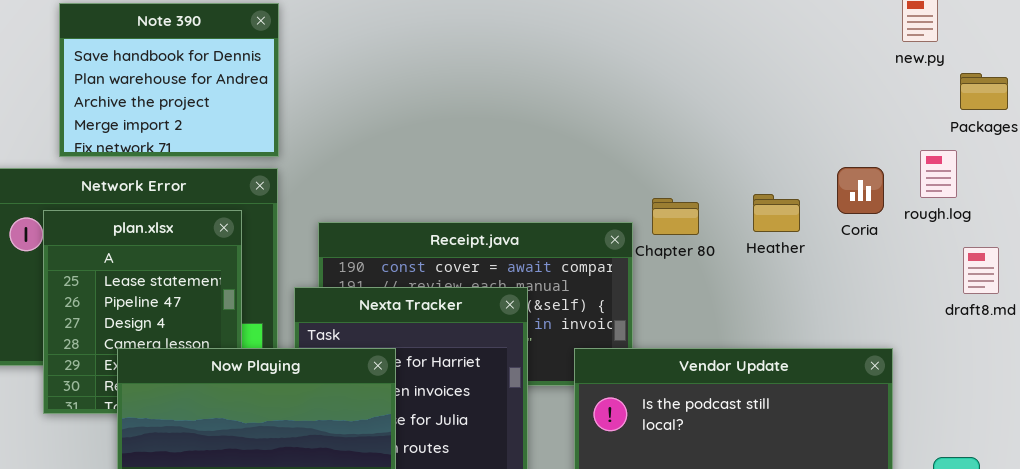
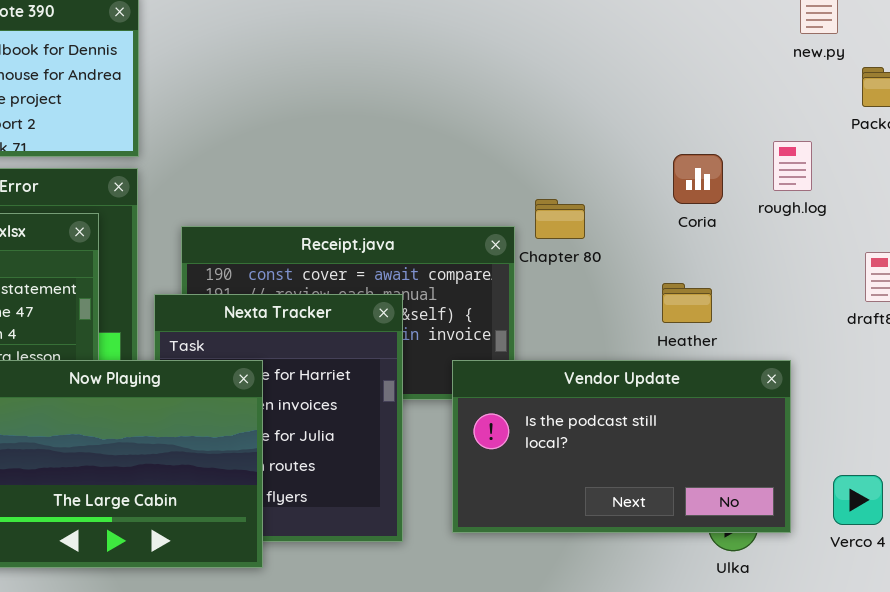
rough.log: [920,150,957,198] -> [773,141,812,191], moved
Coria: [837,167,884,214] -> [673,154,723,204], moved
Heather: [753,194,800,232] -> [662,283,712,323], moved

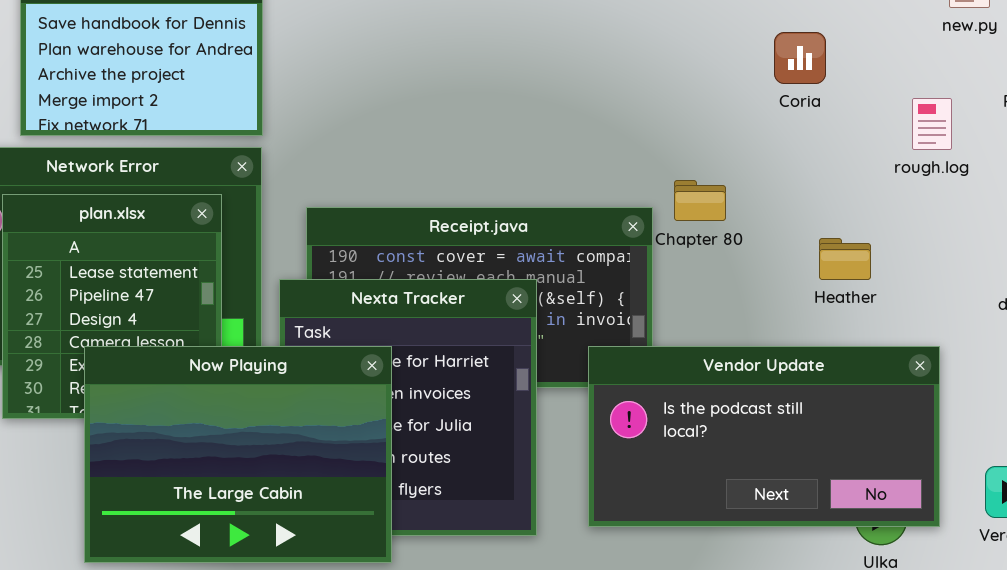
rough.log: [773,141,812,191] -> [912,98,952,150], moved
Coria: [673,154,723,204] -> [774,32,826,84], moved
Heather: [662,283,712,323] -> [819,238,871,280], moved

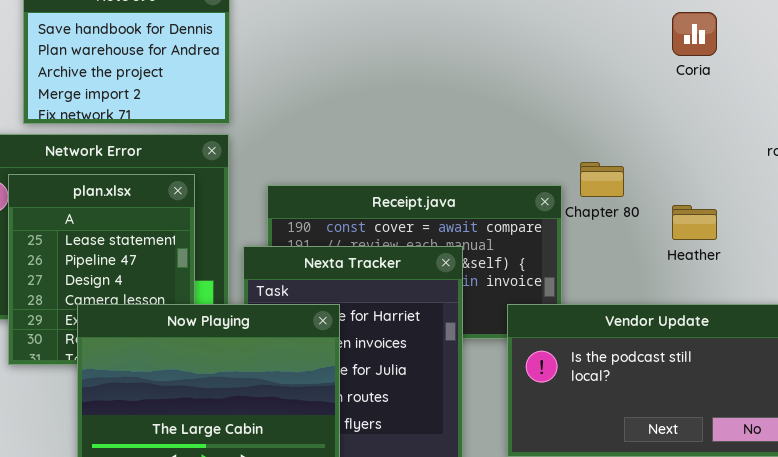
Coria: [774,32,826,84] -> [672,12,717,56], moved
Heather: [819,238,871,280] -> [672,205,717,240], moved

